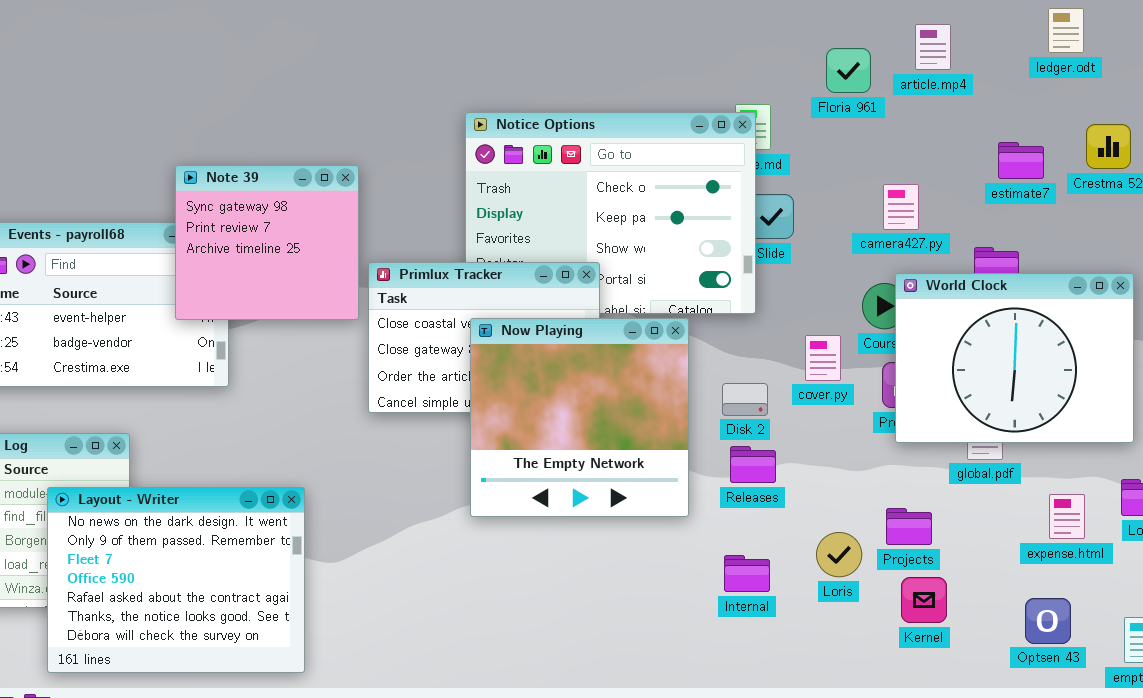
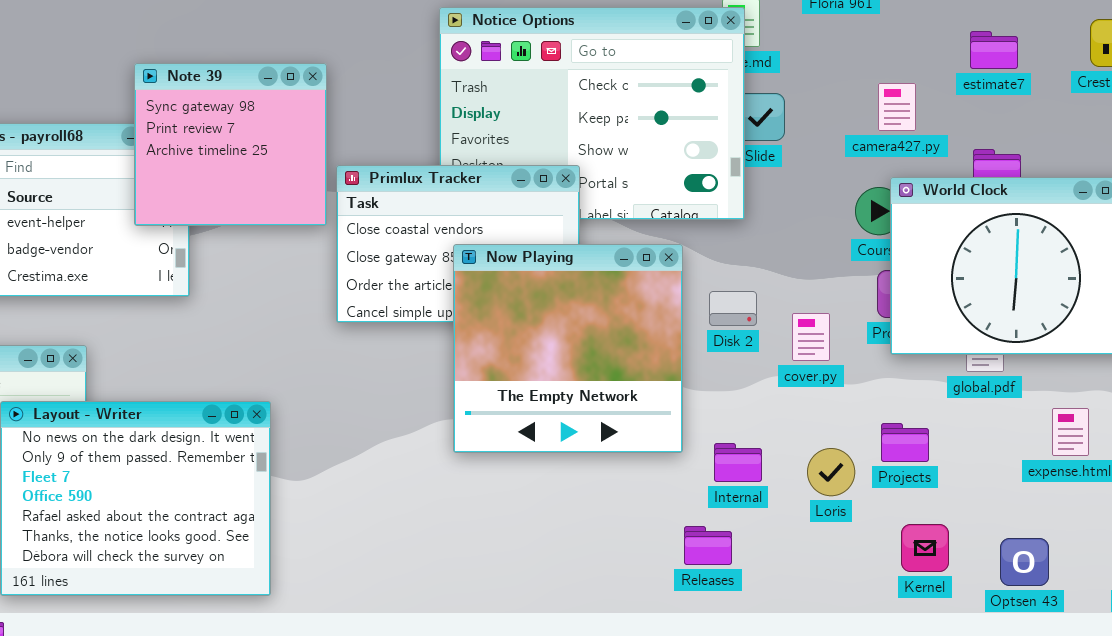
estimate7: [998,142,1044,179] -> [970,31,1018,69], moved
Now Playing: [470,318,689,517] -> [453,244,683,453], moved
cover.py: [805,335,841,381] -> [792,313,830,361], moved
Releases: [730,446,776,483] -> [684,526,732,565], moved
Internal: [724,555,770,592] -> [714,443,762,482], moved
Kernel: [901,577,947,623] -> [901,524,949,572], moved
Optsen 43: [1025,598,1071,644] -> [1000,538,1049,586], moved

